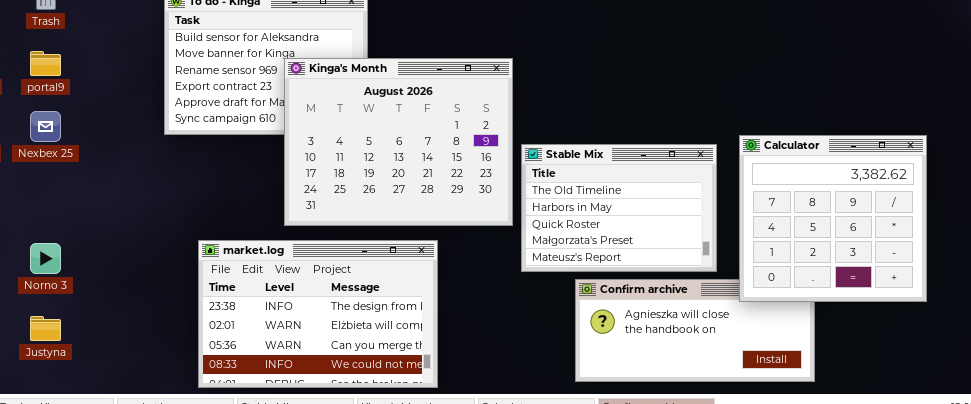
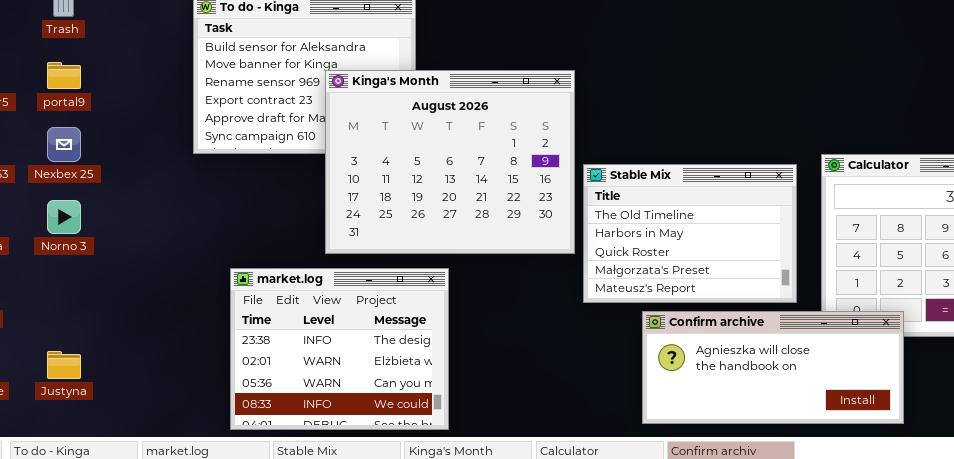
market.log: [198,240,438,388] -> [230,268,449,430], resized
Norno 3: [30,243,61,274] -> [47,200,81,234], moved
Confirm archive: [575,279,815,382] -> [642,311,904,424], raised

